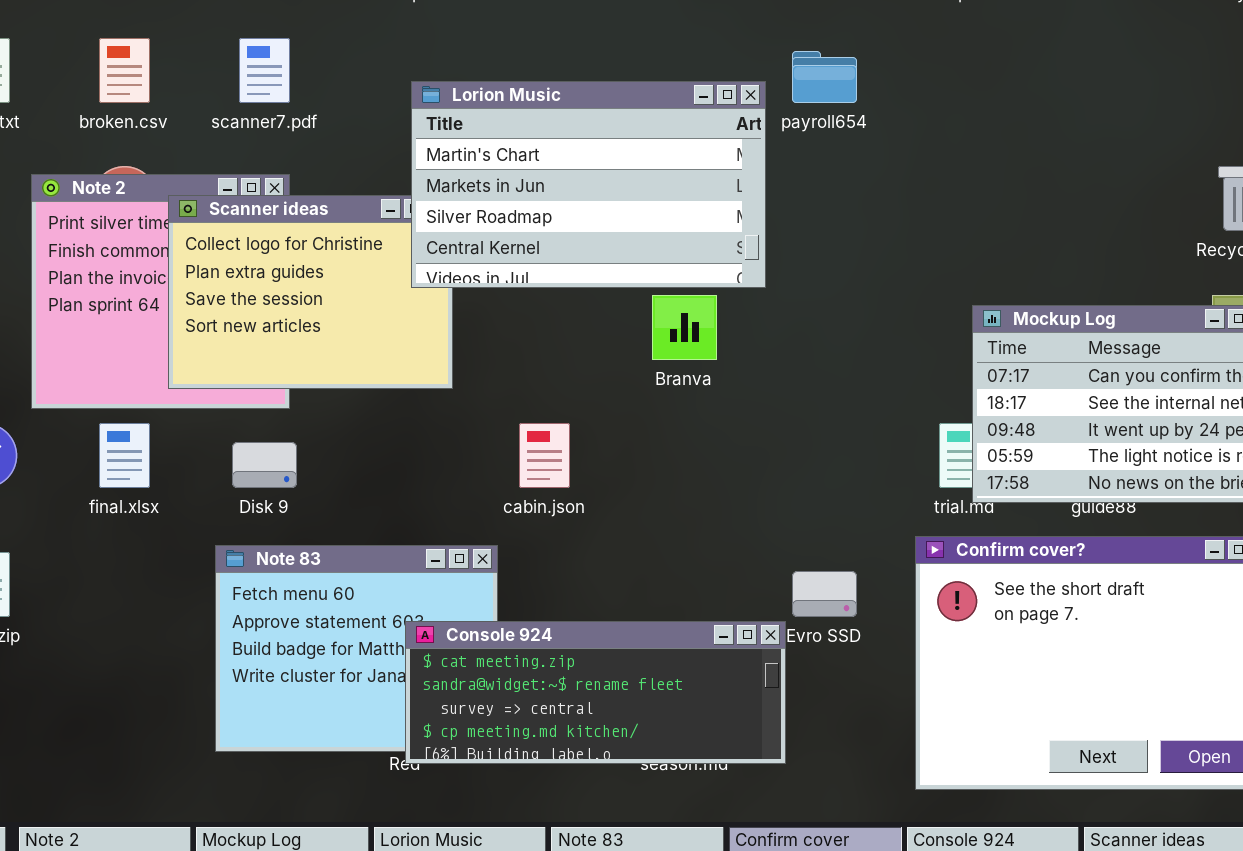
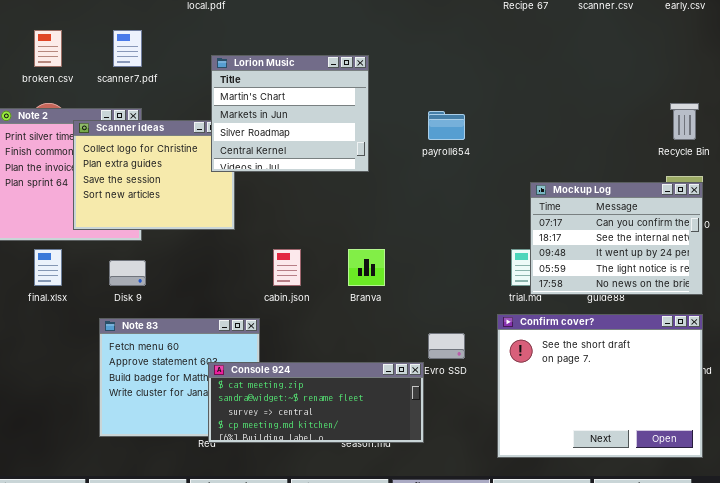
payroll654: [792,51,857,103] -> [428,111,465,140], moved
Lorion Music: [411,81,766,288] -> [211,55,369,172], resized
Branva: [652,295,717,360] -> [348,249,385,286], moved

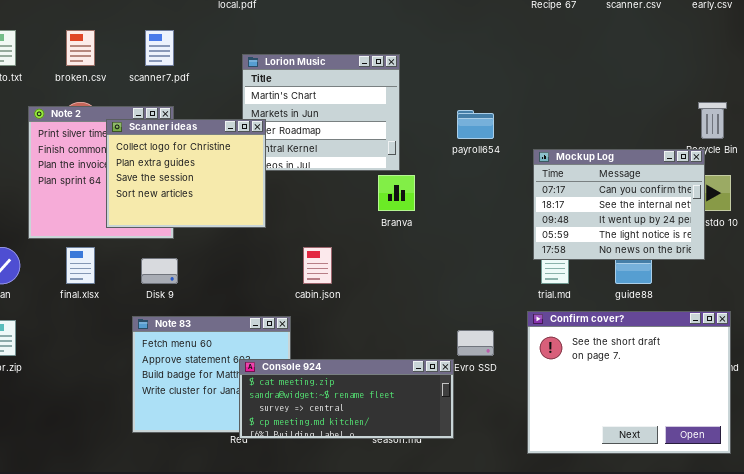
Scanner ideas: [73,120,235,230] -> [106,119,266,228], raised
Mockup Log: [530,182,703,295] -> [533,149,705,260], moved
Branva: [348,249,385,286] -> [378,175,415,211], moved

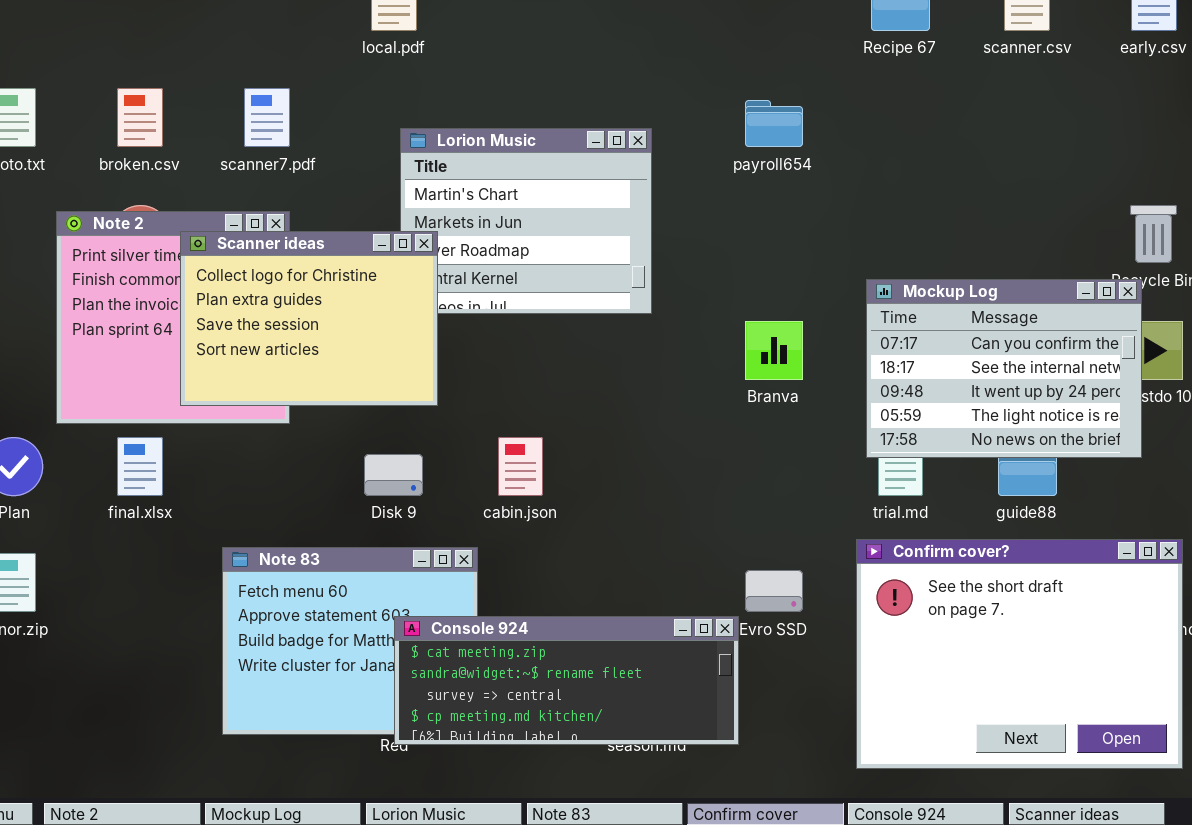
payroll654: [457,110,494,139] -> [745,100,803,147], moved
Branva: [378,175,415,211] -> [745,321,803,380], moved
Disk 9: [141,258,178,284] -> [364,454,423,496], moved

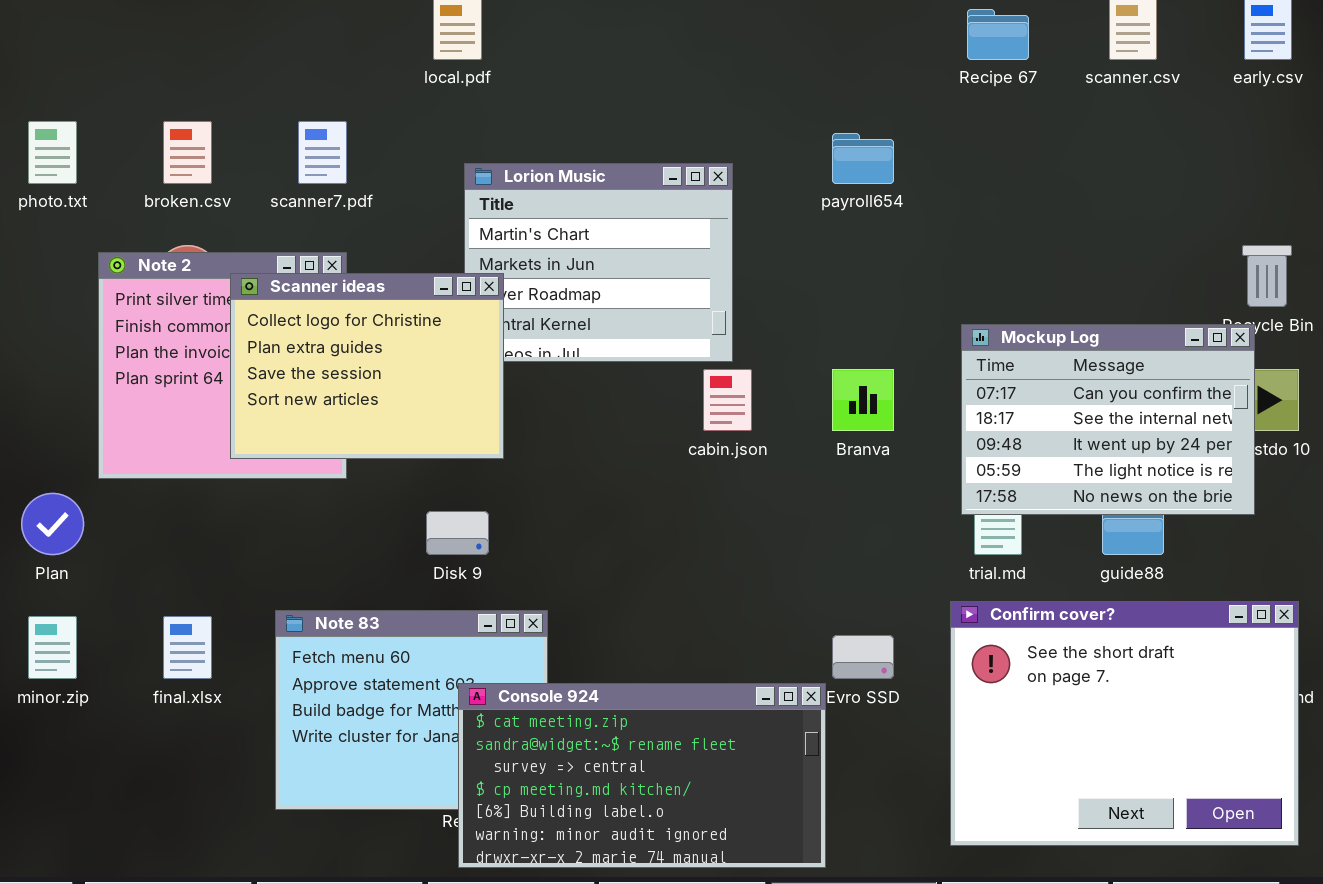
final.xlsx: [117,437,163,496] -> [163,616,212,679], moved
cabin.json: [498,437,543,496] -> [703,369,752,431], moved
Console 924: [394,616,739,745] -> [458,683,826,868], resized

